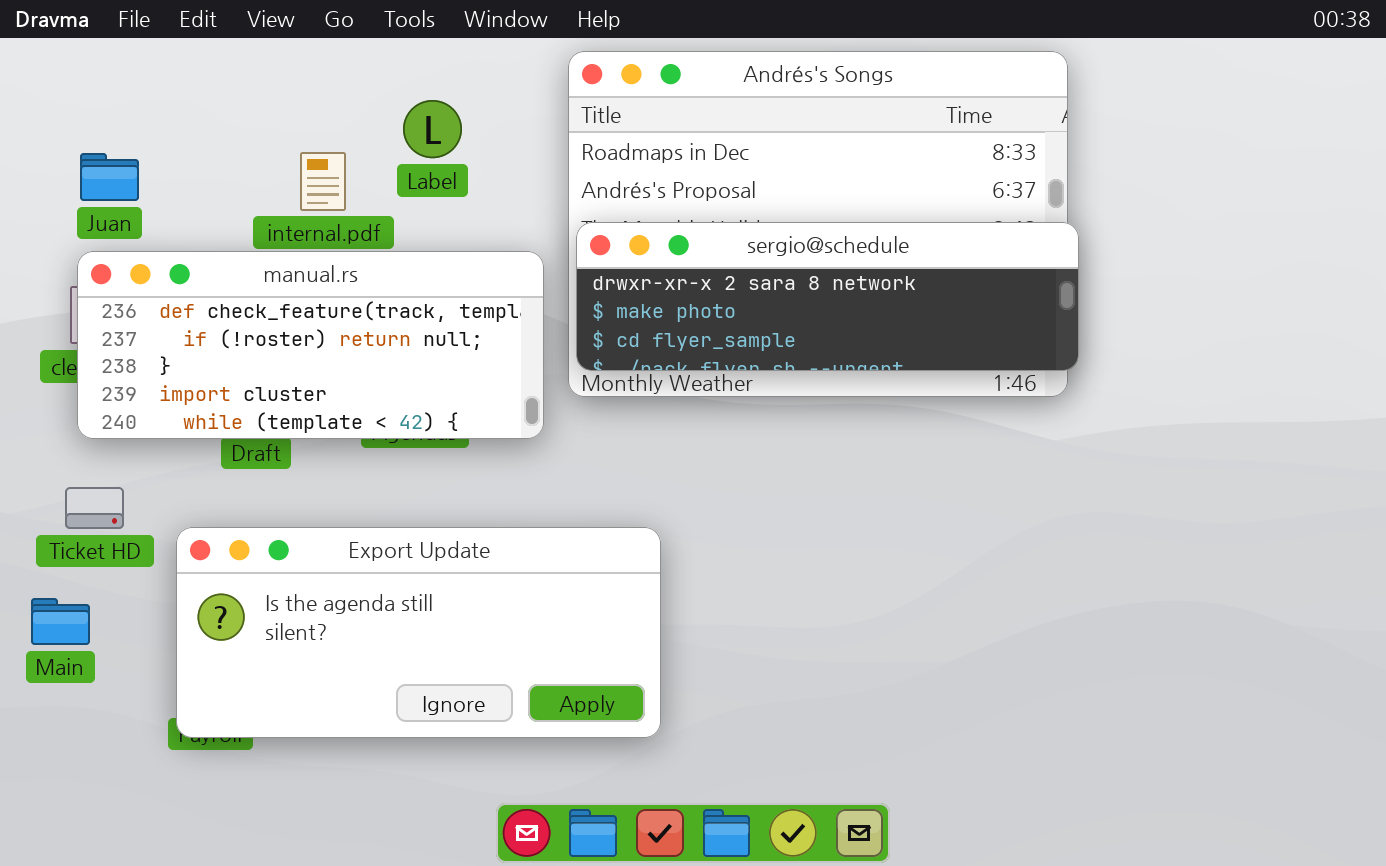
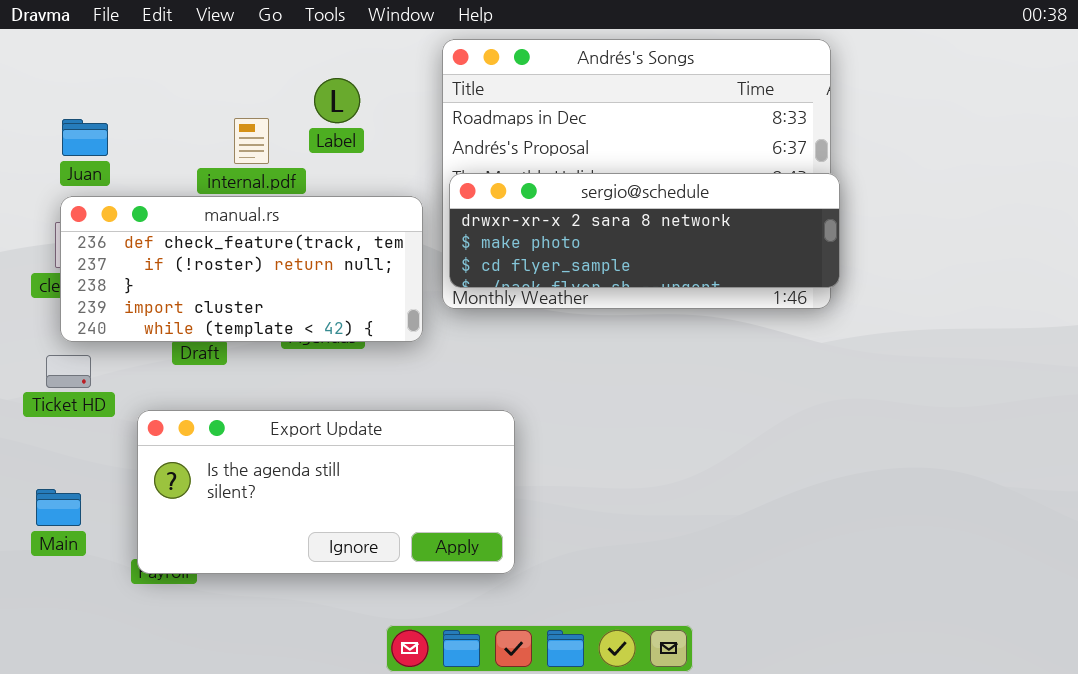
Ticket HD: [65,487,124,529] -> [46,355,91,388], moved
Main: [31,598,90,645] -> [36,489,81,526], moved

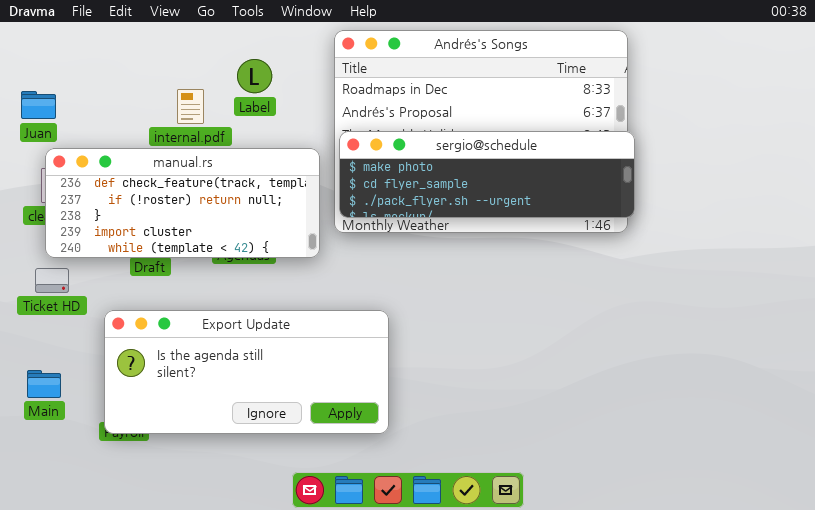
Juan: [62,119,108,156] -> [21,91,56,119], moved
sergio@schedule: [449,173,840,288] -> [339,131,635,218], scrolled down 1 row

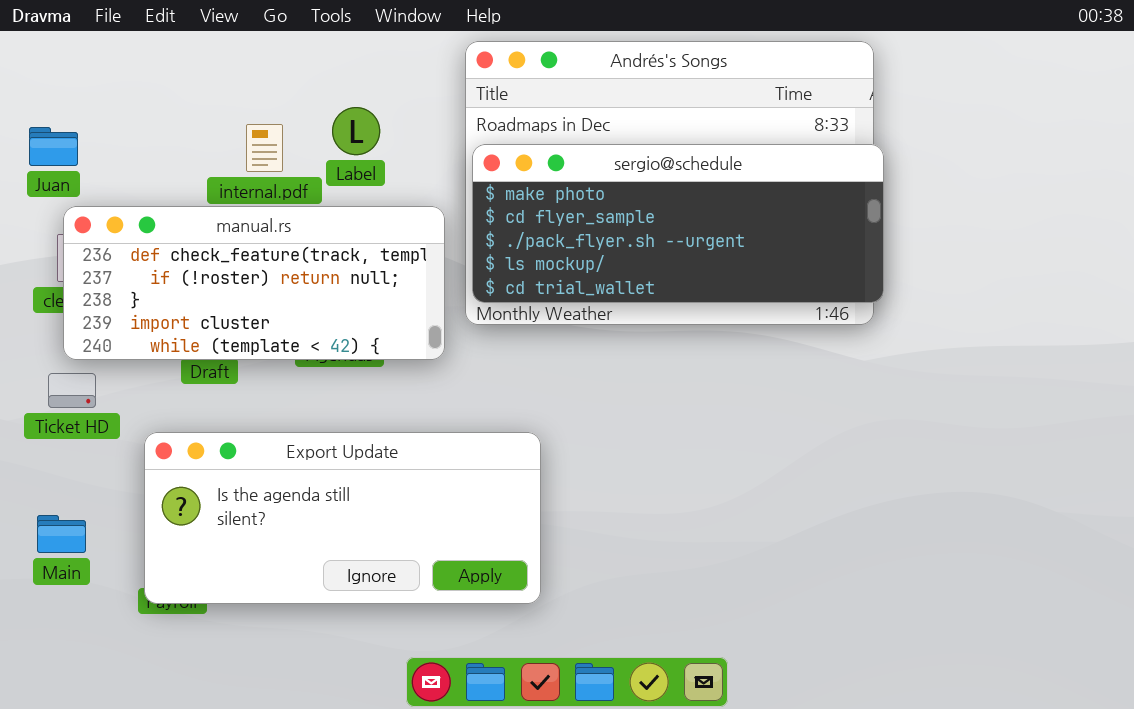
Label: [237,59,272,93] -> [332,107,380,155], moved
sergio@schedule: [339,131,635,218] -> [472,144,884,303], resized

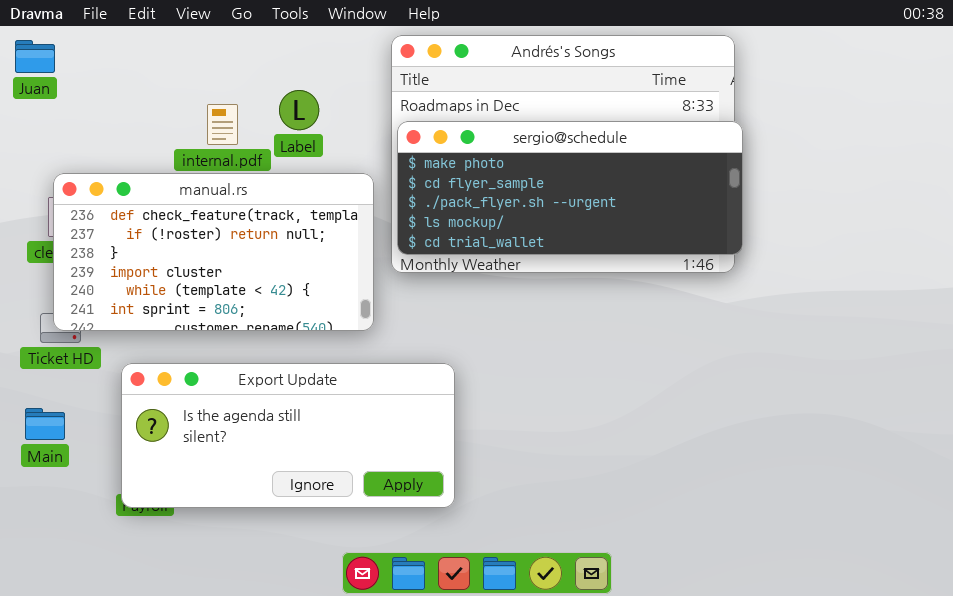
Juan: [29,127,78,166] -> [15,40,55,73], moved
manual.rs: [63,206,445,360] -> [53,173,374,331], resized
Main: [37,515,86,553] -> [25,408,65,440], moved

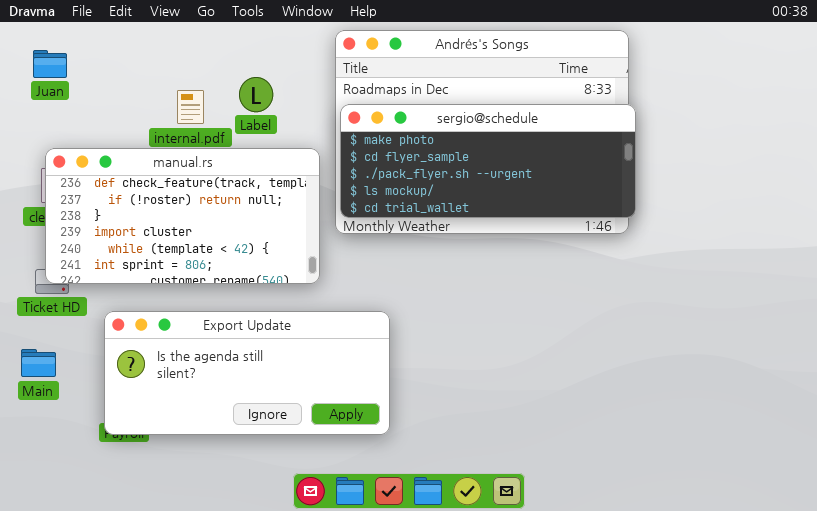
Juan: [15,40,55,73] -> [33,50,67,78], moved

